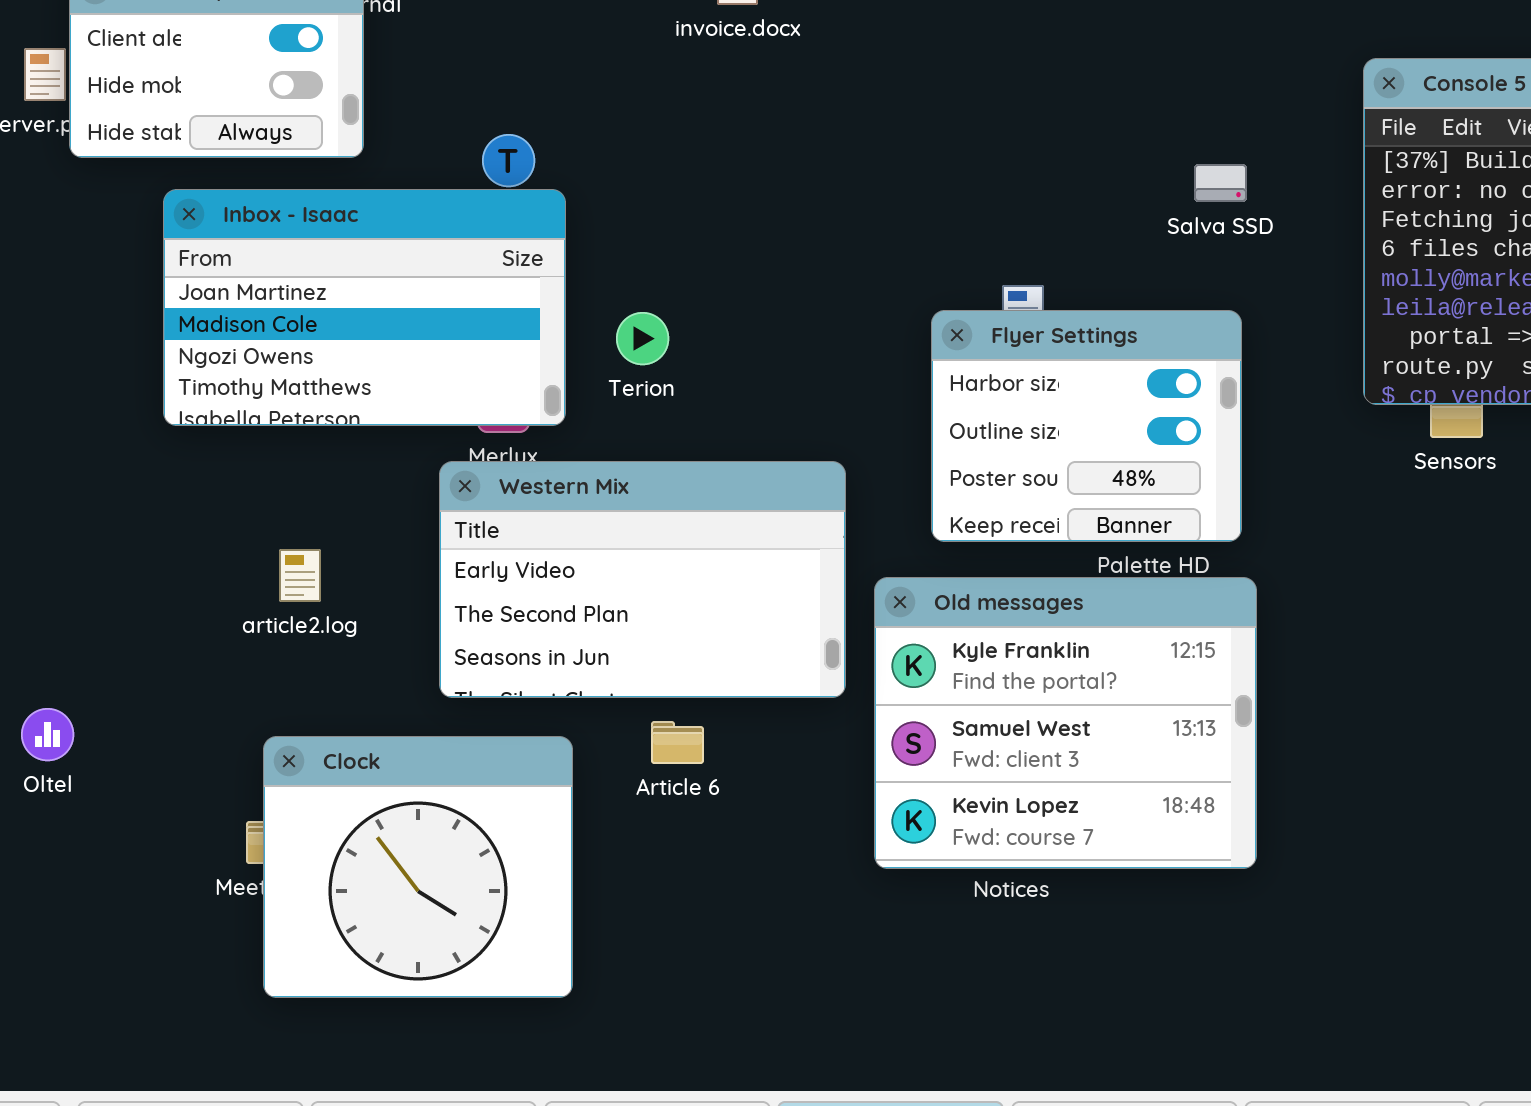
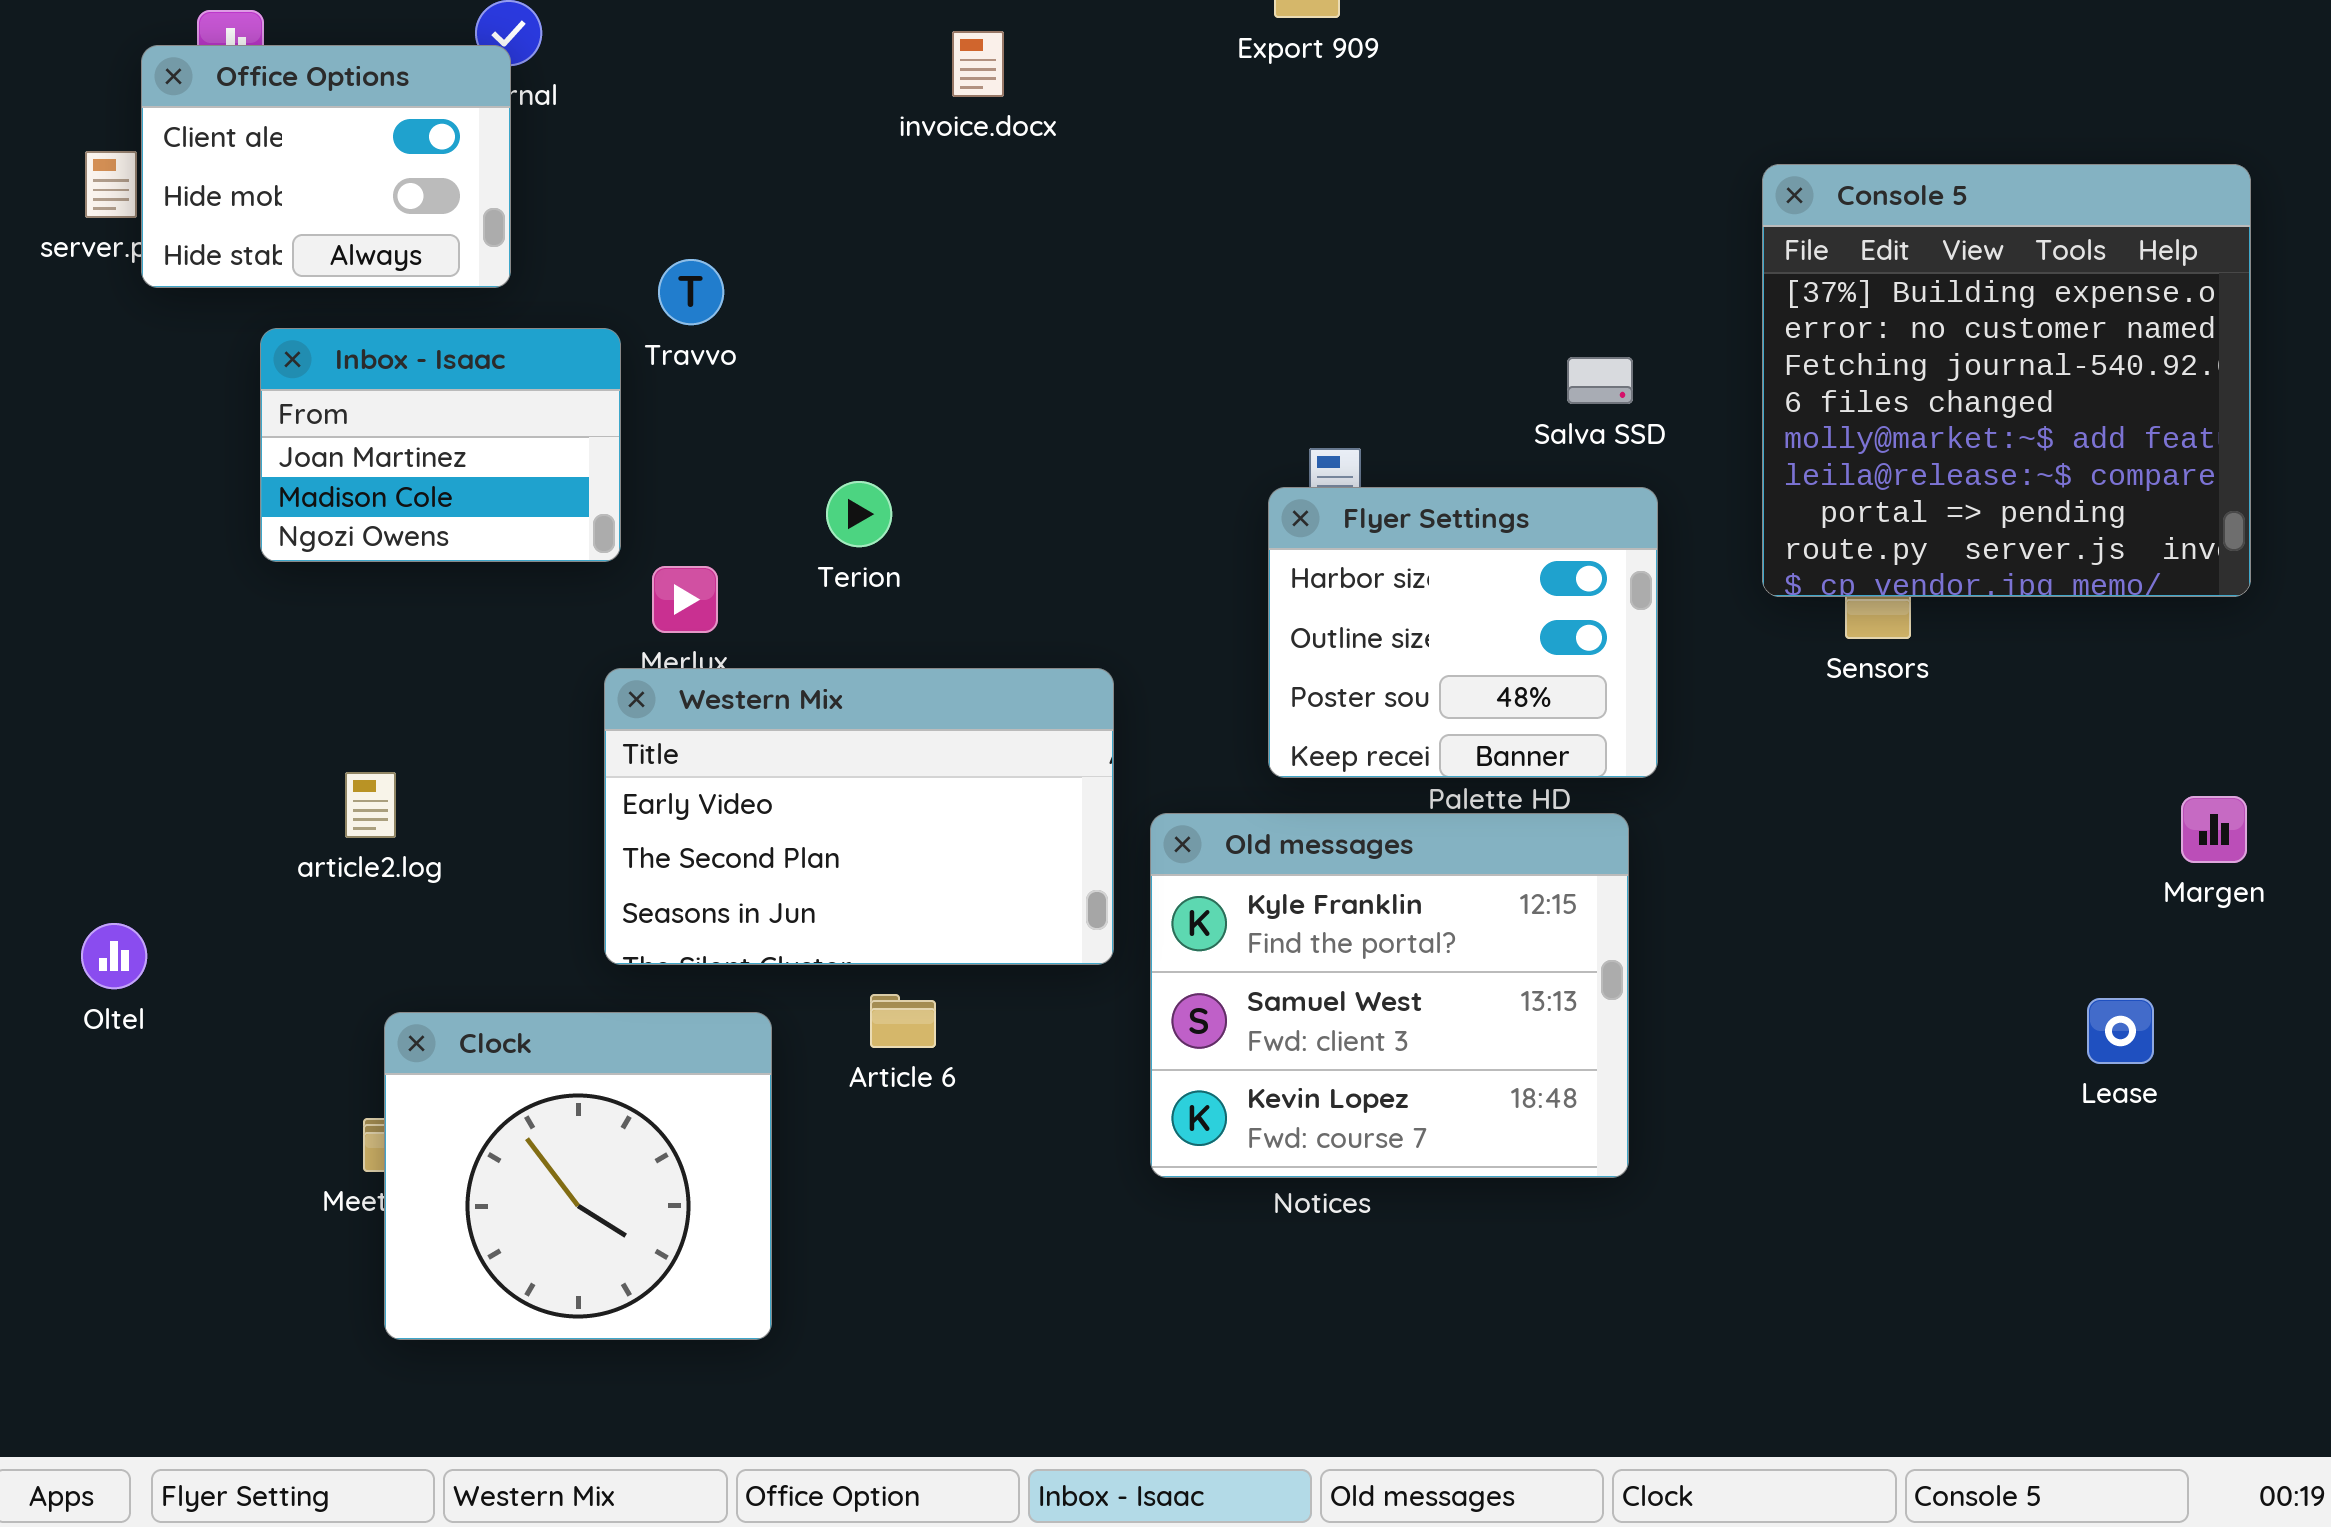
Salva SSD: [1194,164,1247,202] -> [1567,357,1633,404], moved
Inbox - Isaac: [163,189,566,426] -> [260,328,621,562], resized
Flyer Settings: [931,310,1242,542] -> [1268,487,1658,778], moved
article2.log: [279,549,321,602] -> [345,772,396,838], moved
Oltel: [21,708,74,761] -> [81,923,147,989], moved

